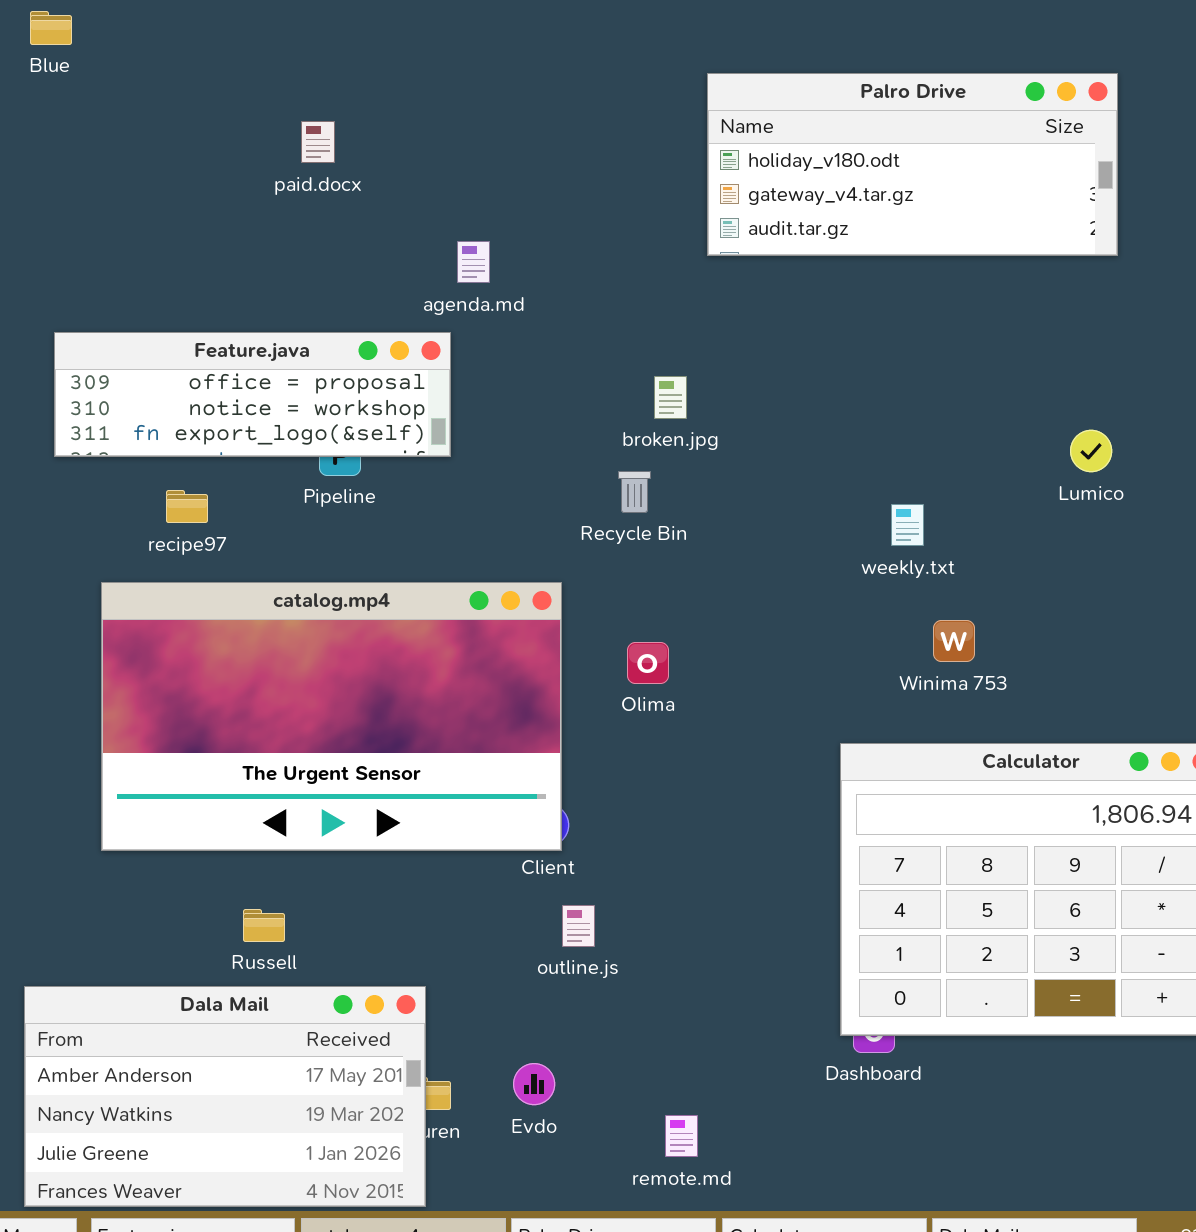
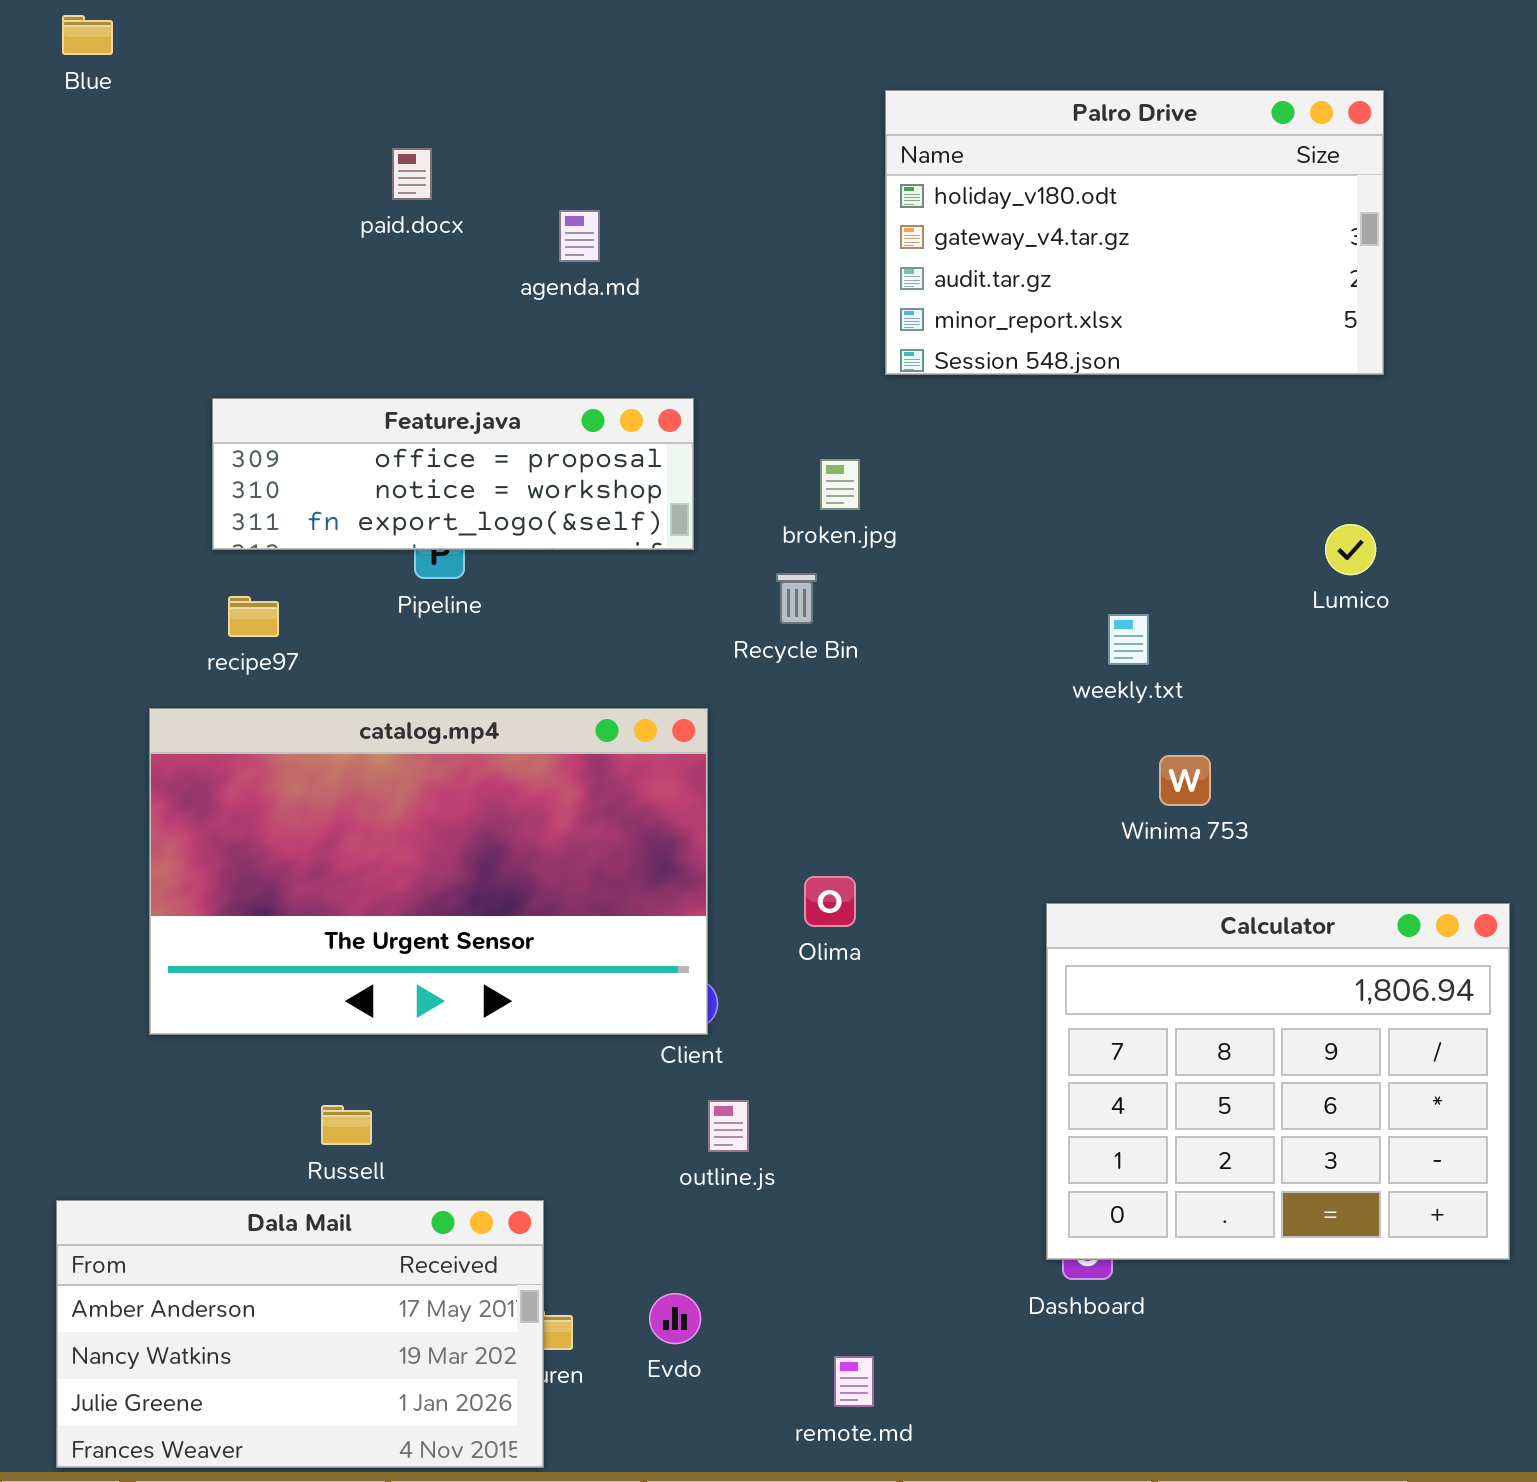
Palro Drive: [707,73,1118,256] -> [885,90,1384,375], resized
agenda.md: [457,241,490,283] -> [559,210,600,262], moved
Feature.java: [54,332,451,457] -> [212,398,694,550], moved
Olima: [627,642,669,684] -> [804,876,856,927], moved

